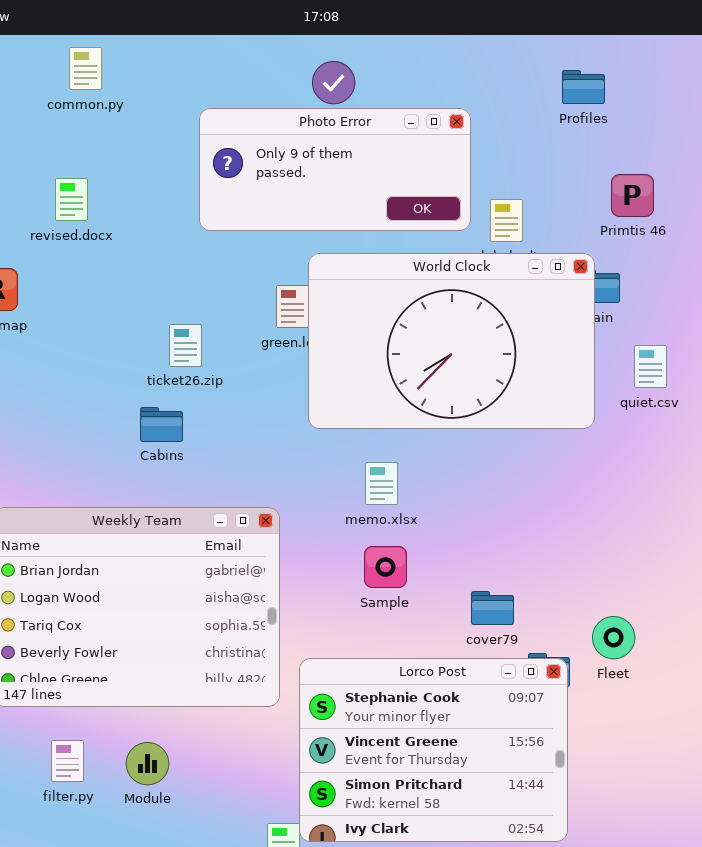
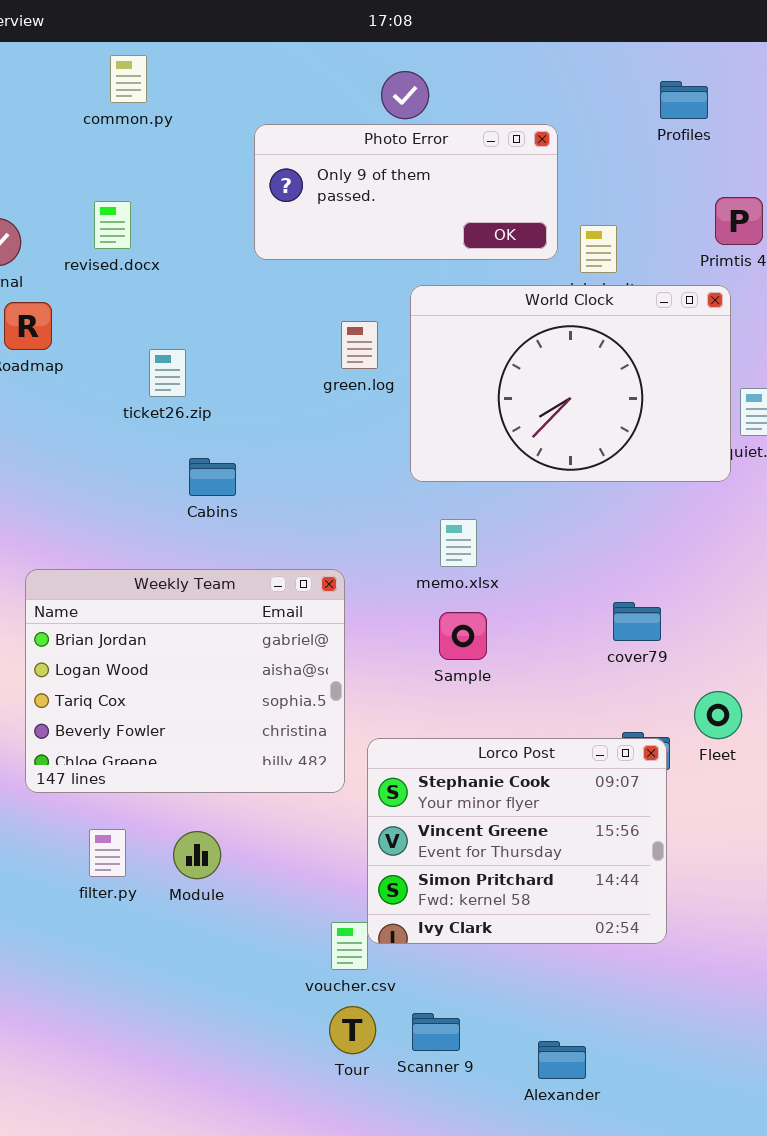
World Clock: [308,253,595,429] -> [410,285,731,482], moved
ticket26.zip: [169,324,202,367] -> [149,349,186,397], moved
cover79: [471,591,514,625] -> [613,602,661,641], moved

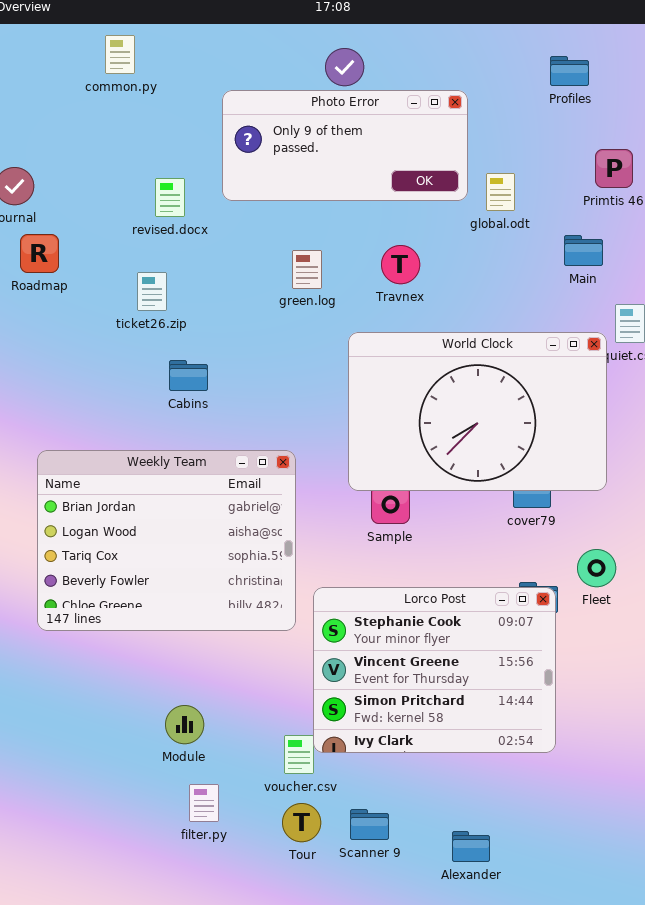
revised.docx: [94,201,131,249] -> [155,178,185,217], moved
World Clock: [410,285,731,482] -> [348,332,607,491], moved
filter.py: [89,829,126,877] -> [189,784,219,822], moved
Module: [173,831,221,879] -> [165,705,204,744], moved

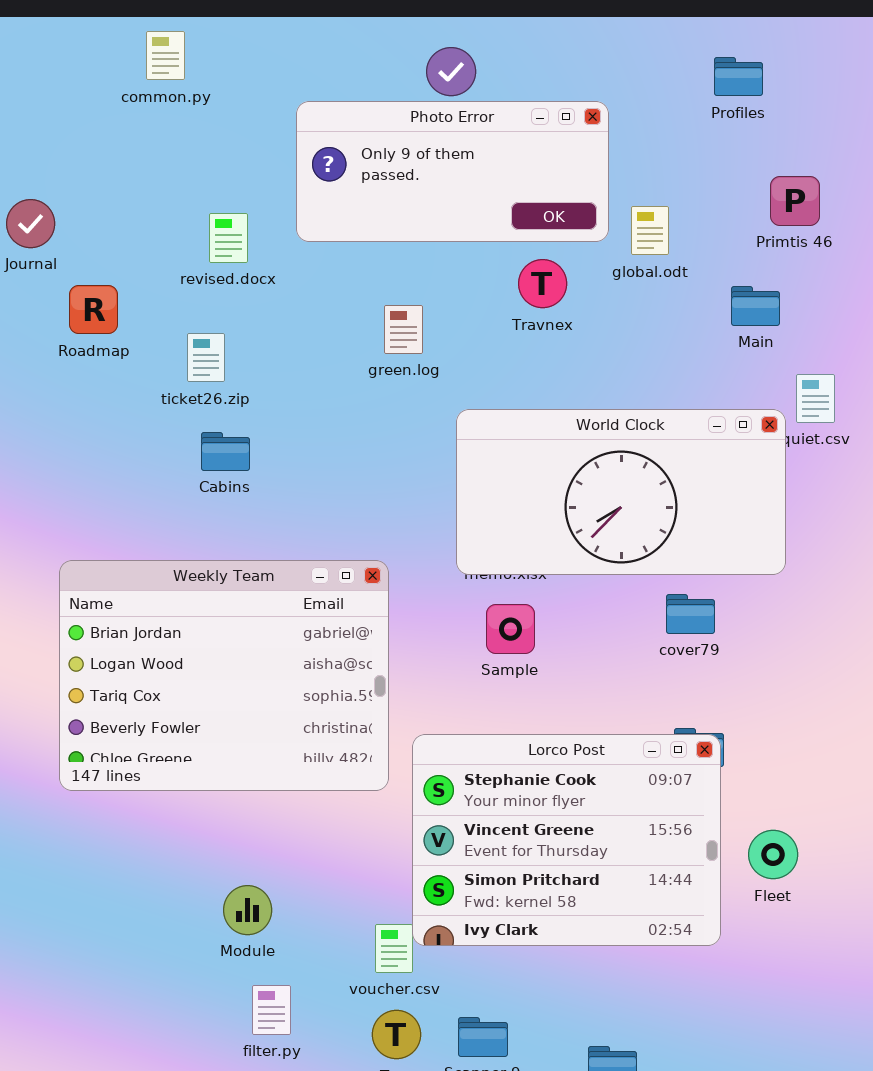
Roadmap: [20,234,59,273] -> [69,285,118,334], moved
Travnex: [381,245,420,284] -> [518,259,567,308], moved
World Clock: [348,332,607,491] -> [456,409,786,575], resized
Cabins: [169,360,208,391] -> [201,432,250,471], moved
Fleet: [577,549,616,587] -> [748,830,798,879], moved

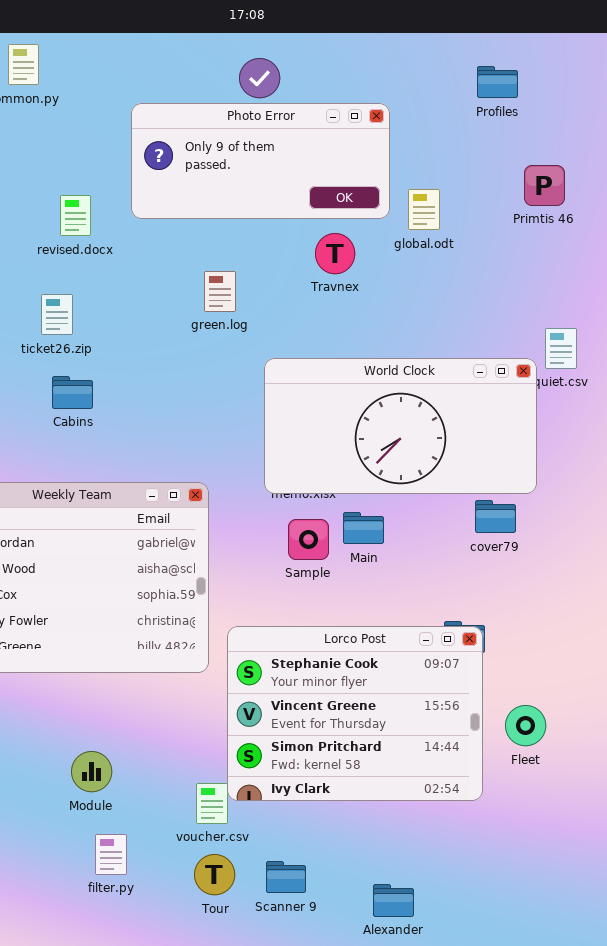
Main: [731,286,780,326] -> [343,512,384,544], moved
cover79: [666,594,715,634] -> [475,500,516,533], moved

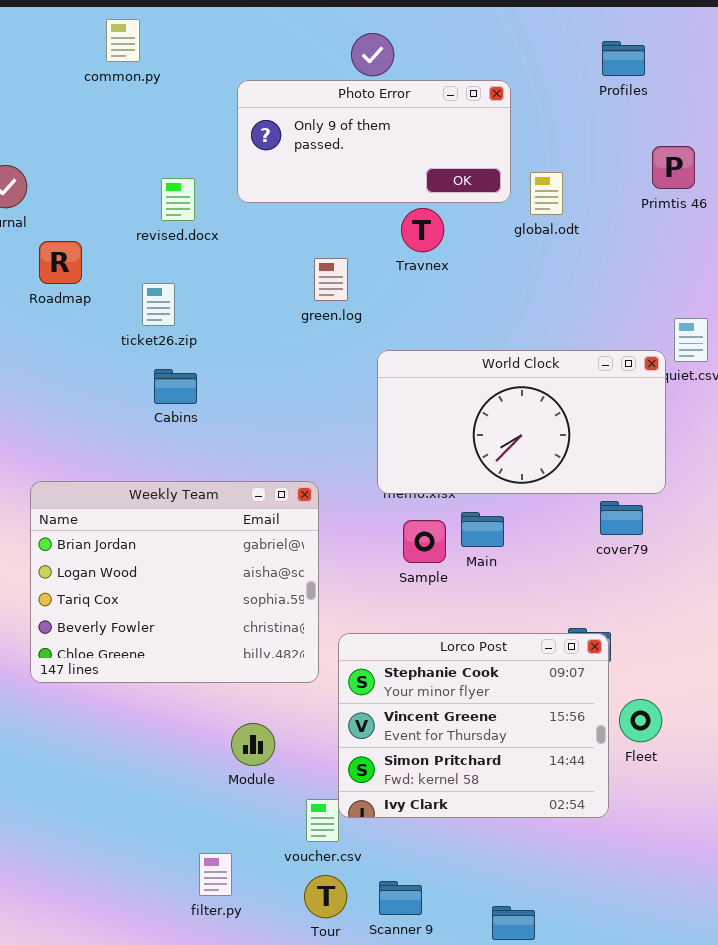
Travnex: [315,233,355,274] -> [401,208,444,252], moved
Fleet: [505,705,546,746] -> [619,699,662,742], moved
Module: [71,751,112,792] -> [231,723,275,766], moved

